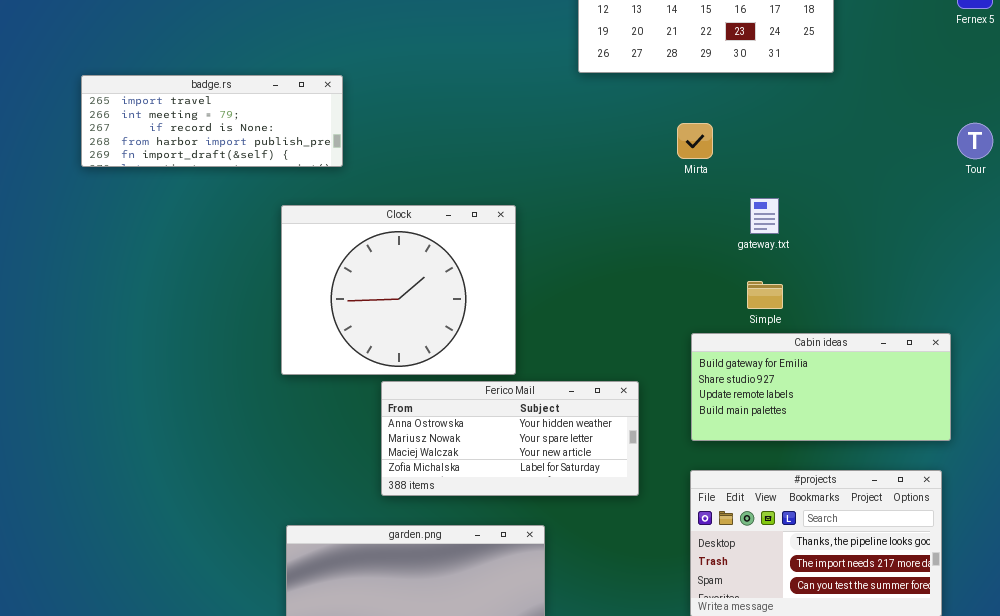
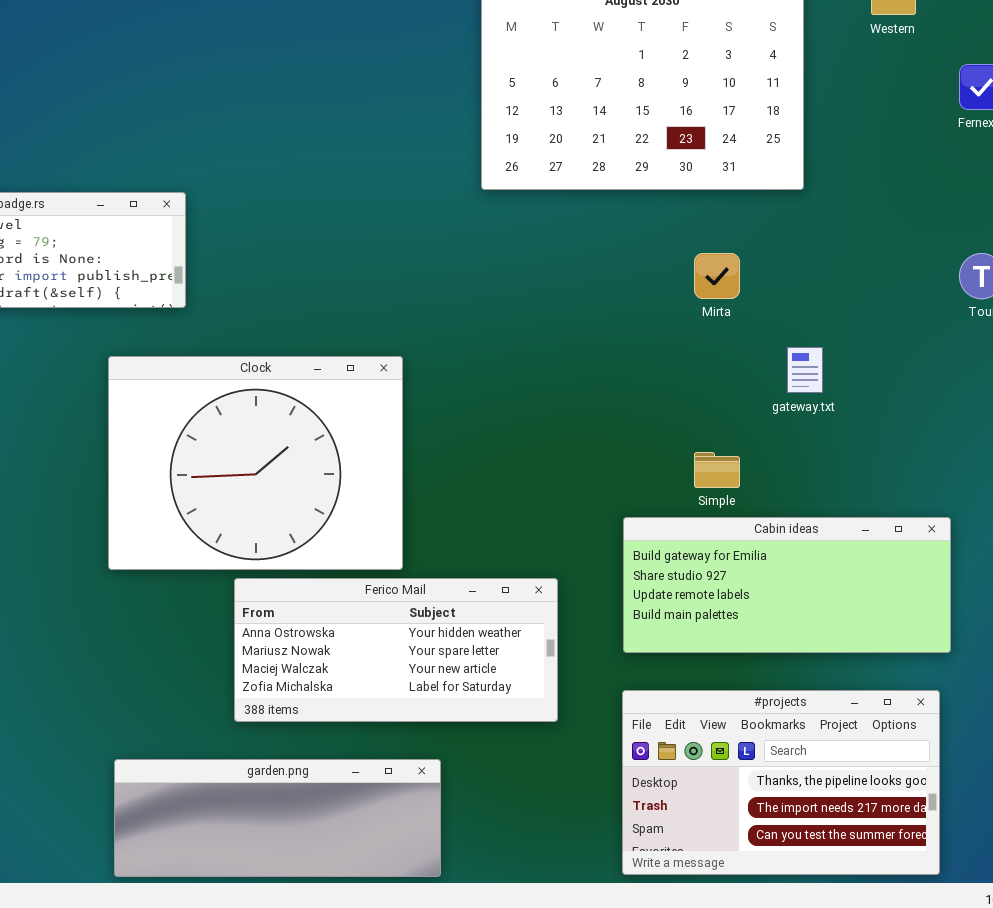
Mirta: [677,123,713,159] -> [694,253,740,299], moved
gateway.txt: [750,198,779,234] -> [787,347,823,393], moved

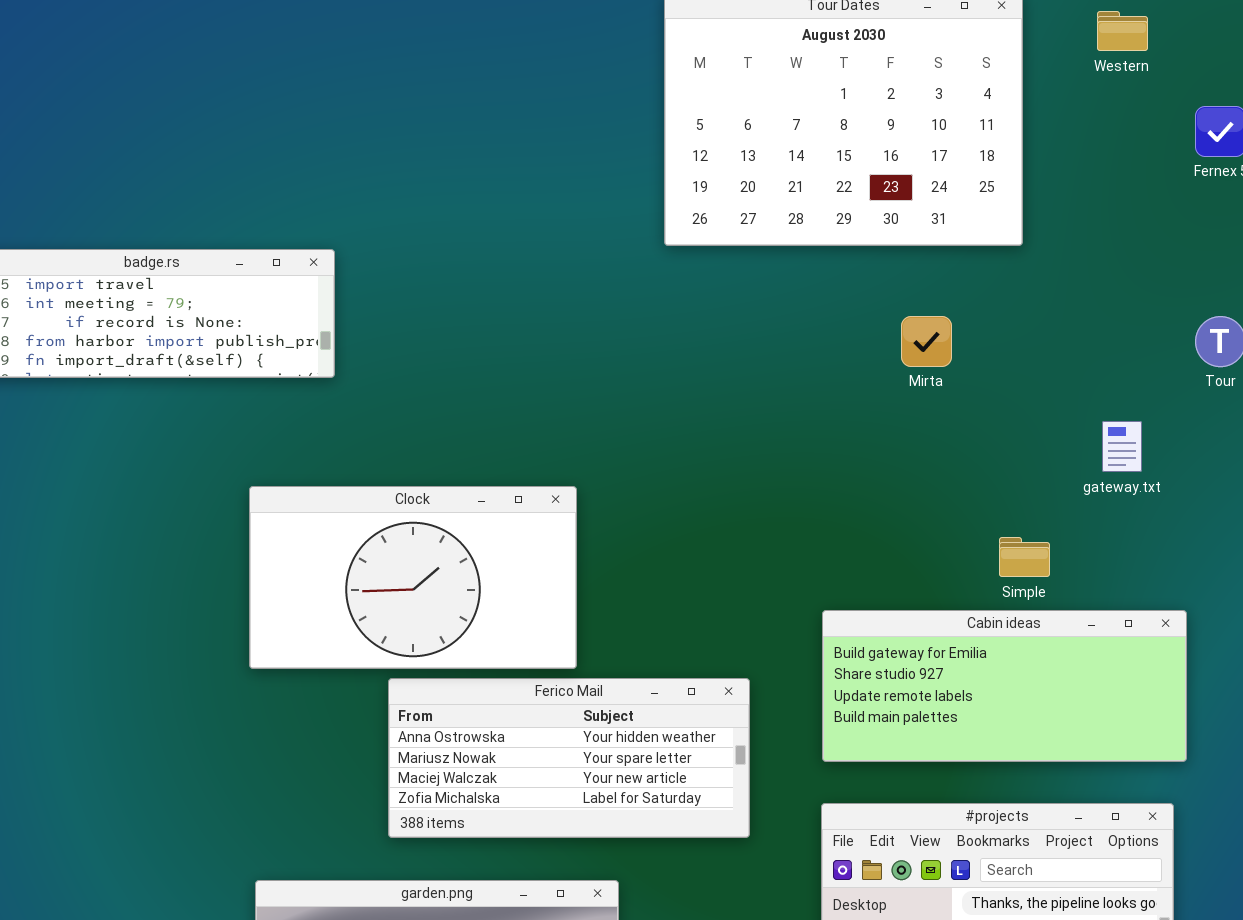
gateway.txt: [787,347,823,393] -> [1102,421,1142,472], moved
Clock: [108,356,403,570] -> [249,486,577,669], resized
Simple: [694,452,740,488] -> [999,537,1050,577], moved

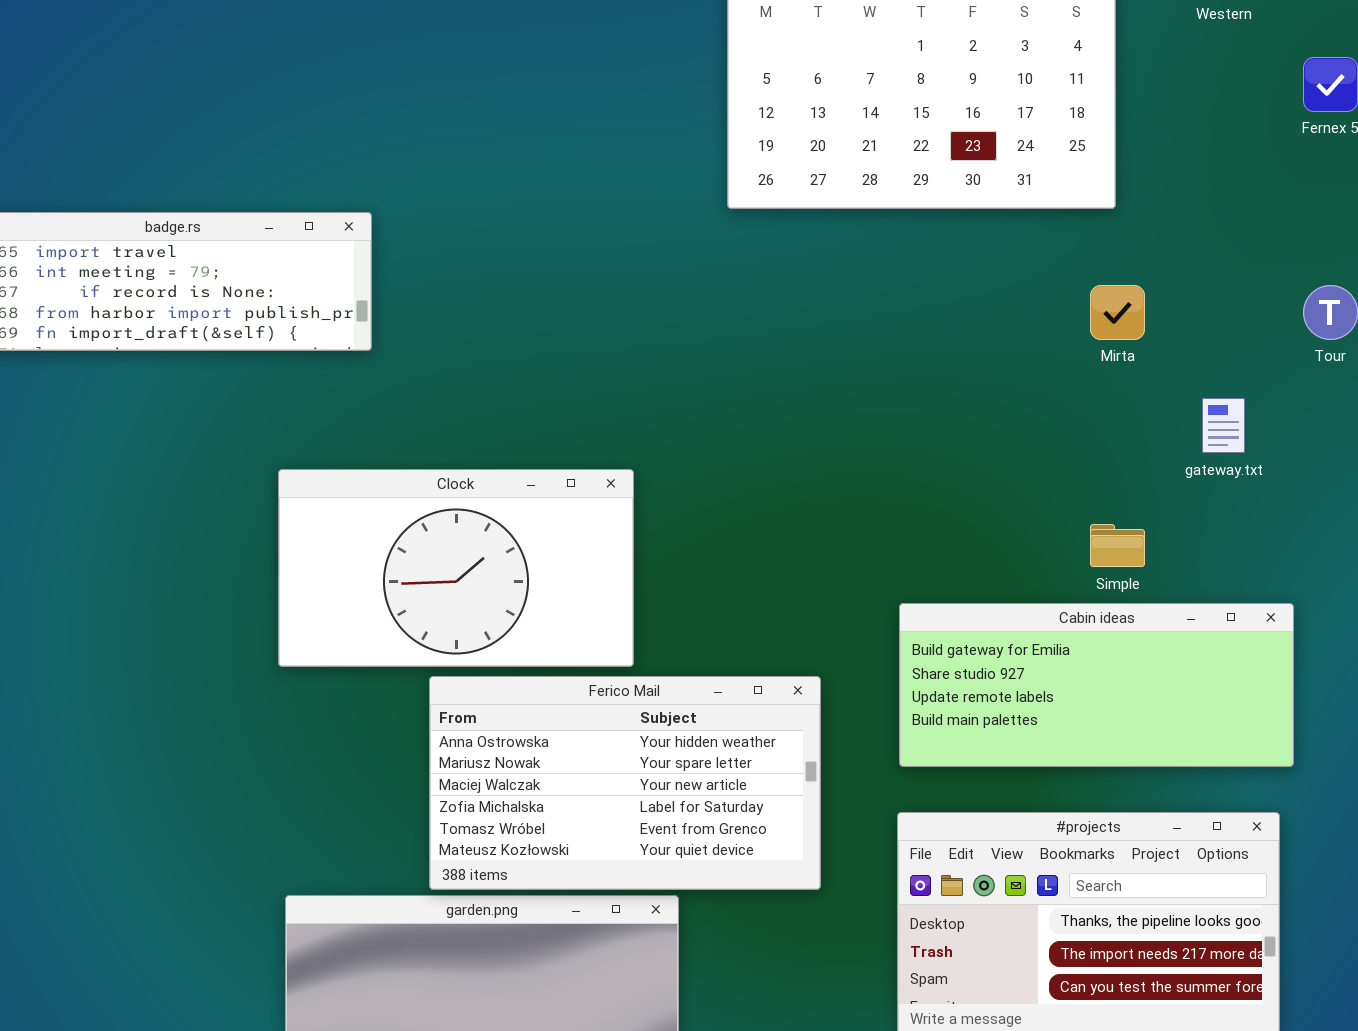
Mirta: [901,316,952,367] -> [1090,285,1145,340], moved
Ferico Mail: [388,678,750,838] -> [429,676,821,890], resized

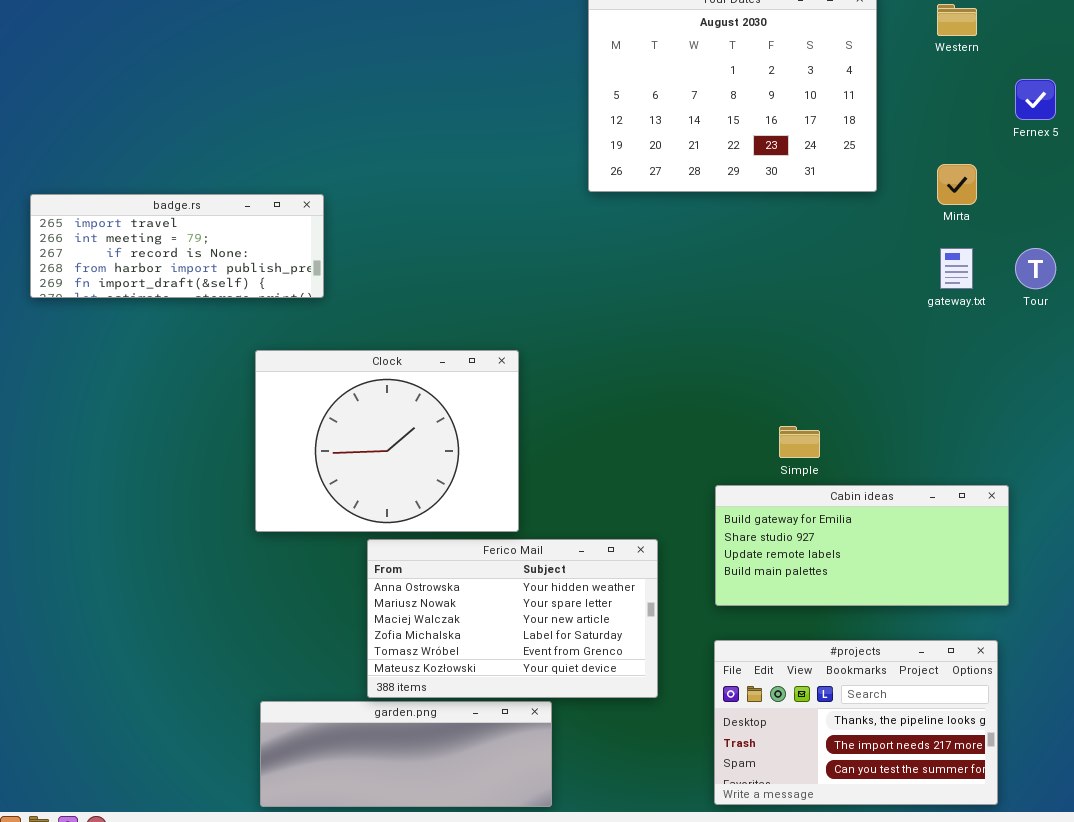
Mirta: [1090,285,1145,340] -> [937,164,977,205], moved
gateway.txt: [1202,398,1245,453] -> [940,248,973,289], moved
Clock: [278,469,634,667] -> [255,350,519,532], resized
Simple: [1090,524,1145,567] -> [779,426,820,458], moved

